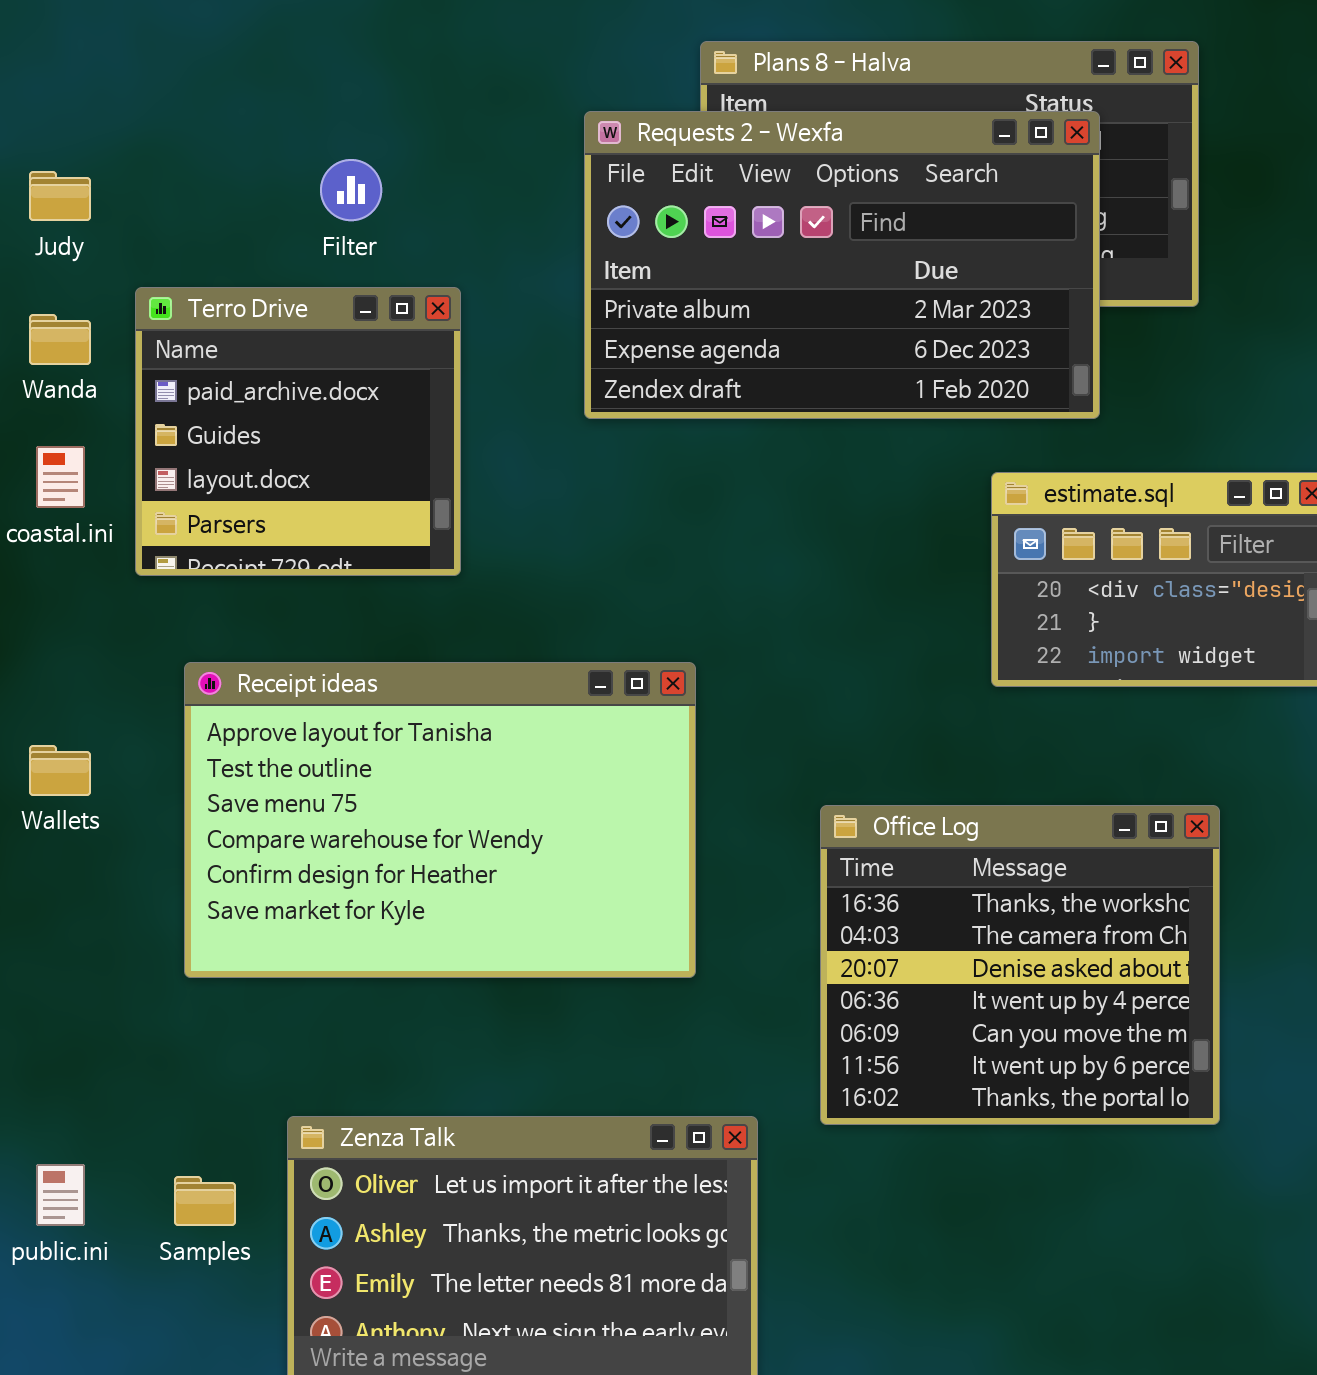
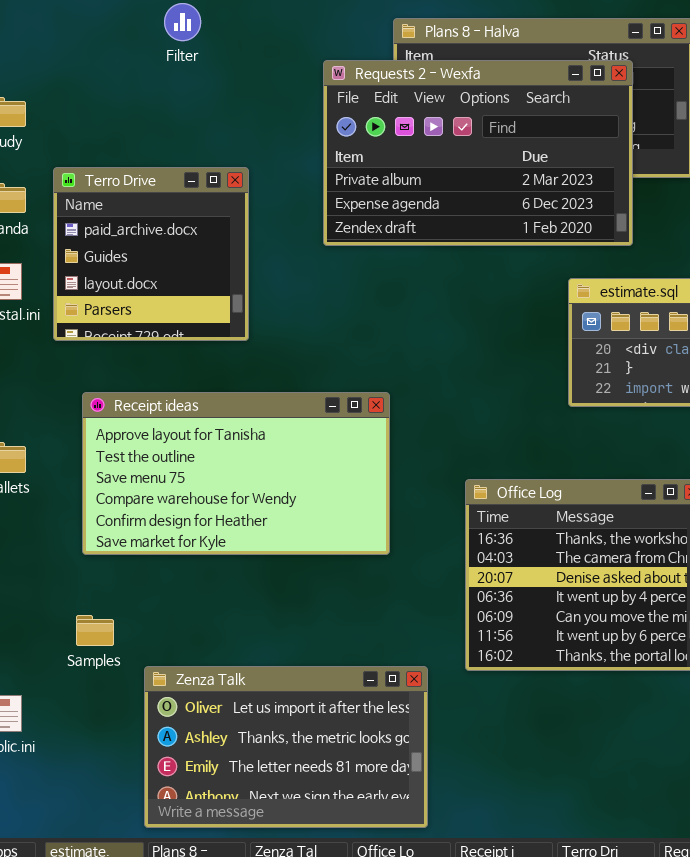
Filter: [320,159,382,221] -> [164,3,201,41], moved
Receipt ideas: [184,662,696,978] -> [82,392,390,555], resized
Samples: [174,1176,236,1226] -> [76,615,114,646], moved

